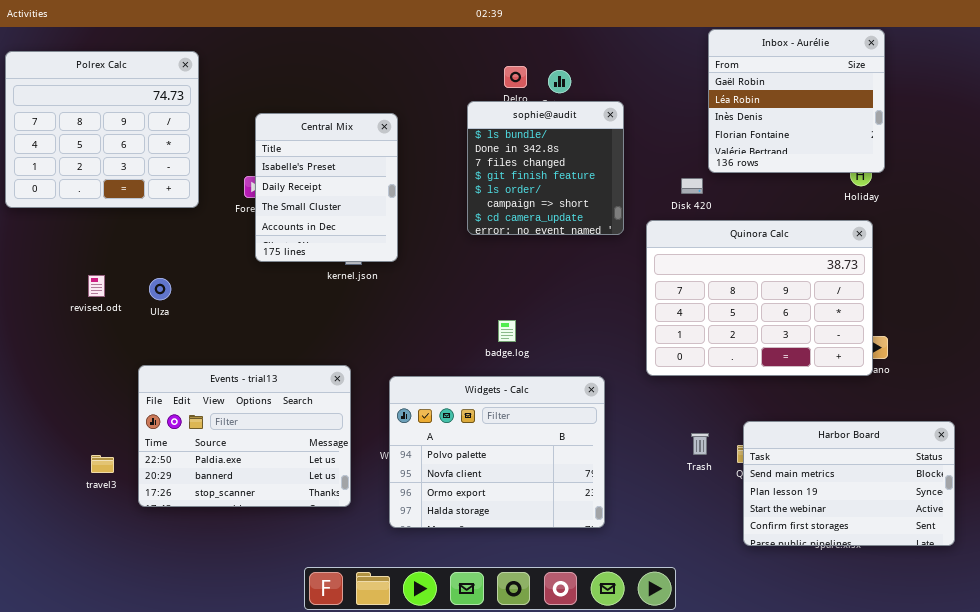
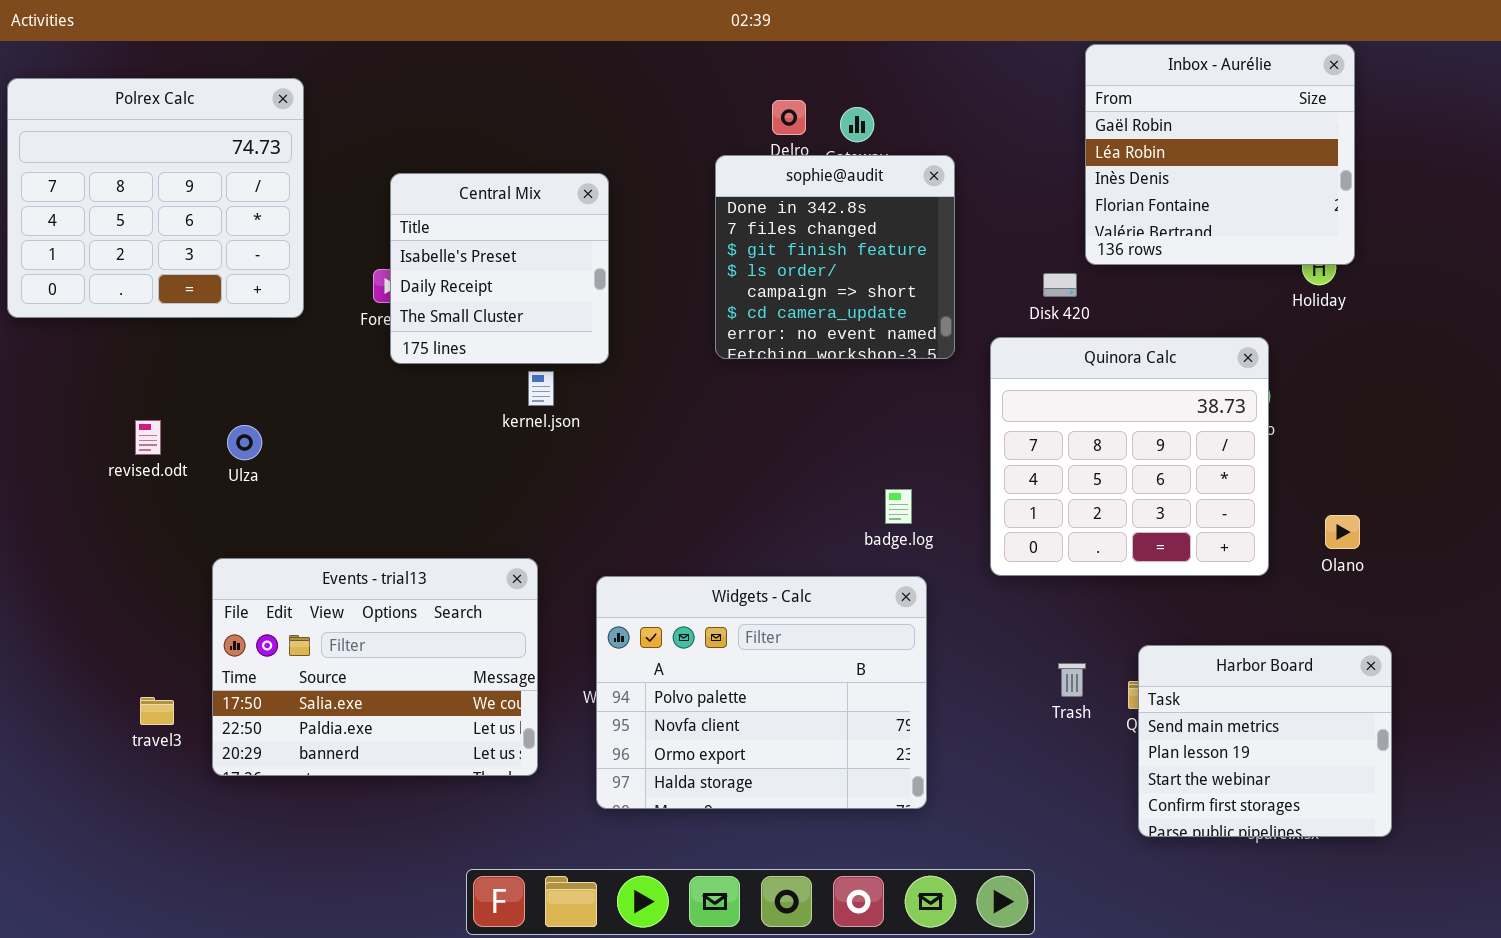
sophie@audit: [467,101,624,235] -> [715,155,955,359], scrolled down 1 row
Central Mix: [255,113,398,262] -> [390,173,609,364], resized
Quinora Calc: [646,220,873,376] -> [990,337,1269,576], resized
badge.log: [498,320,516,342] -> [885,489,912,524], moved
Events - trial13: [138,365,351,507] -> [212,558,538,776], scrolled up 1 row
Harbor Board: [743,421,955,546] -> [1138,645,1392,837], resized

